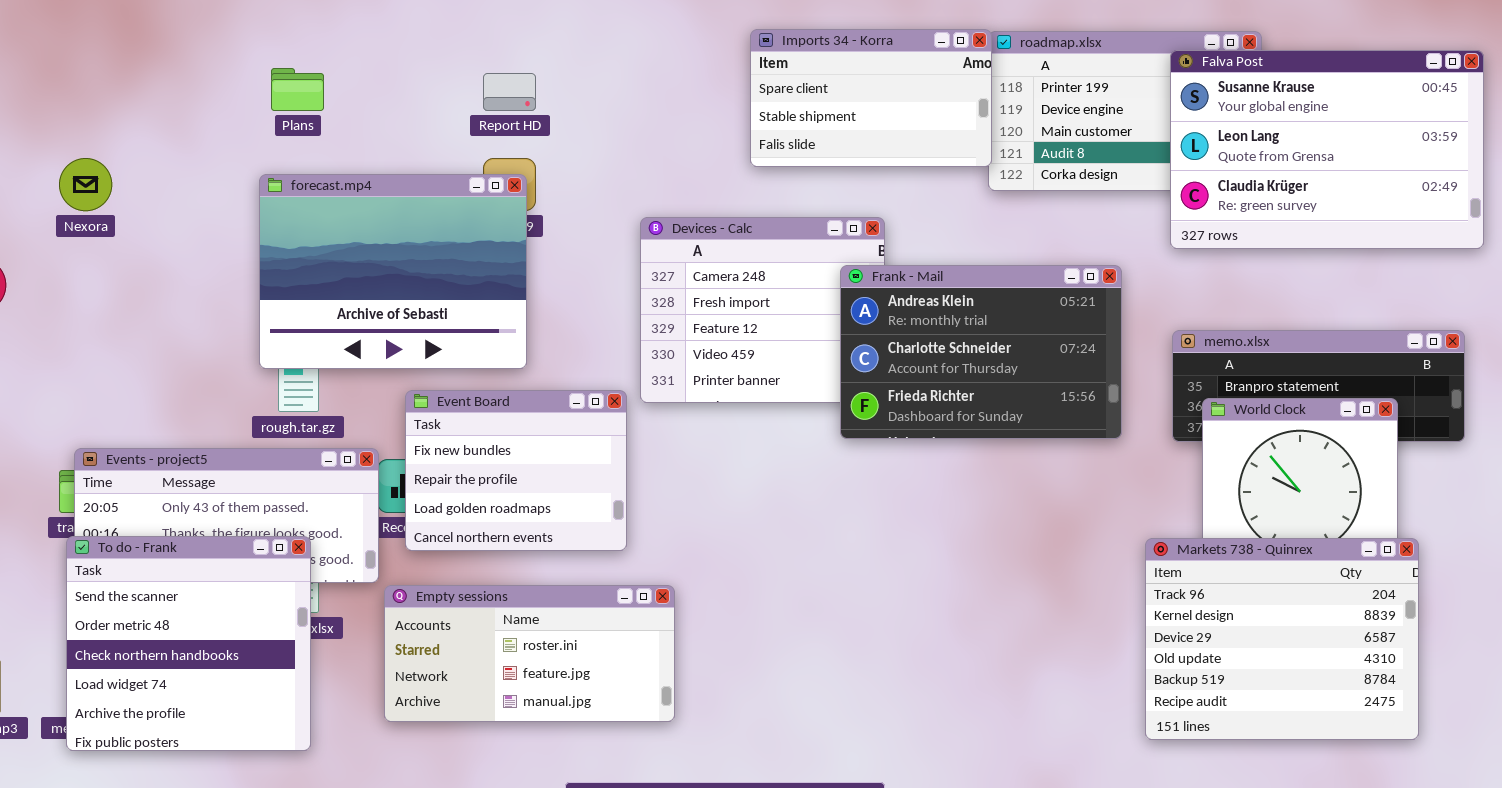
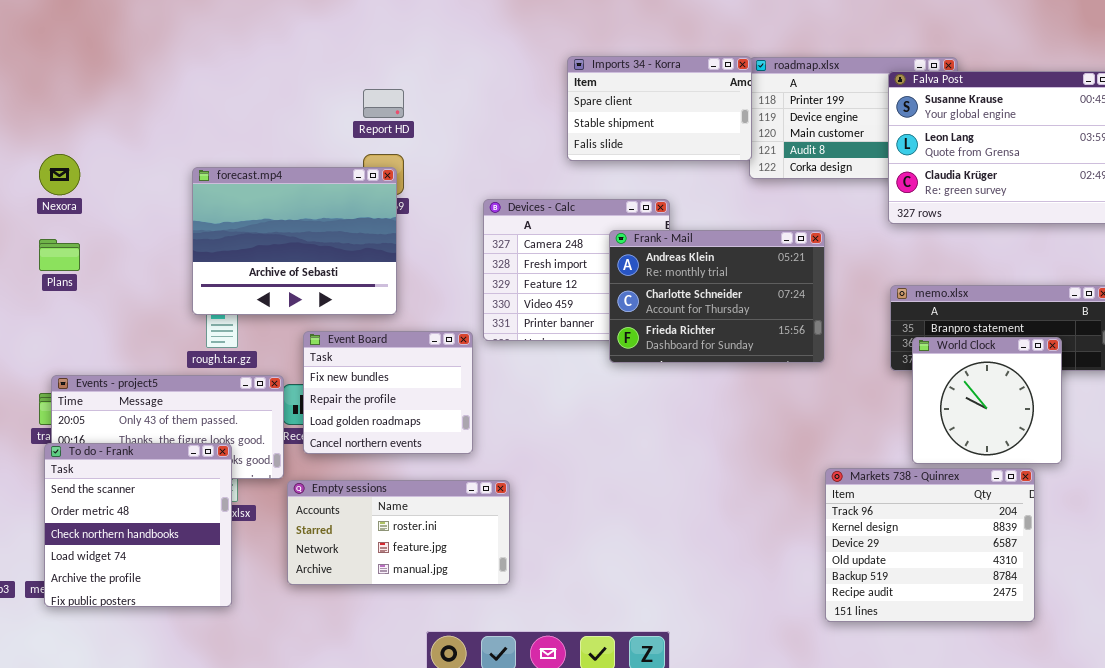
Plans: [271,68,324,111] -> [39,239,80,271], moved
Frank - Mail: [840,265,1122,439] -> [609,230,825,363], moved
Markets 738 - Quinrex: [1145,538,1419,740] -> [825,468,1035,622], moved

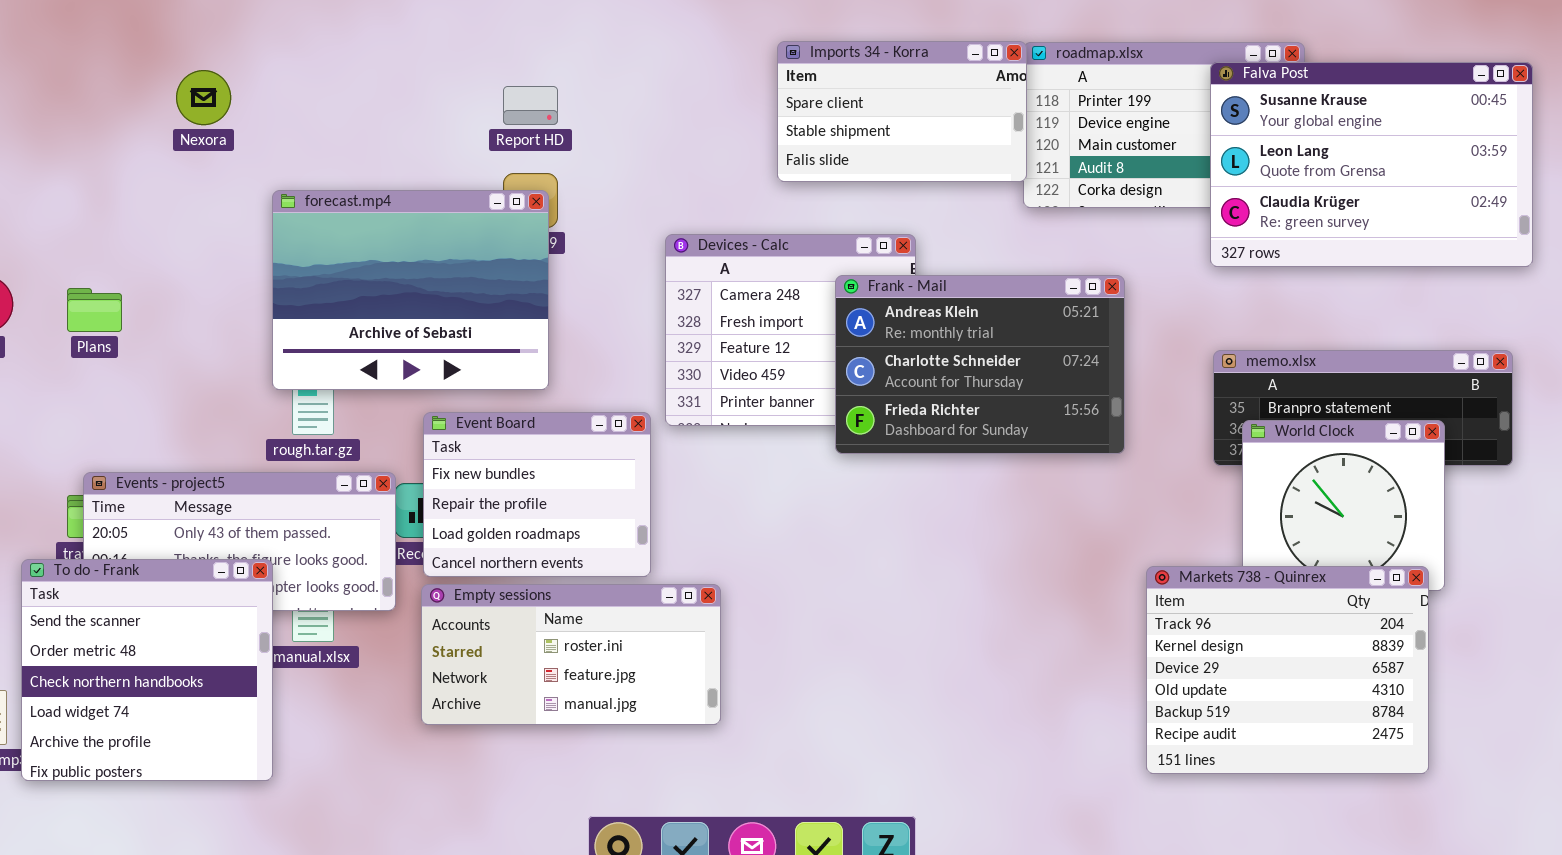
Nexora: [39,154,80,195] -> [176,70,231,125], moved
To do - Frank: [44,443,232,607] -> [21,559,273,781], moved
Markets 738 - Quinrex: [825,468,1035,622] -> [1146,566,1429,774], moved
Empty sessions: [287,480,510,585] -> [421,584,721,725], moved

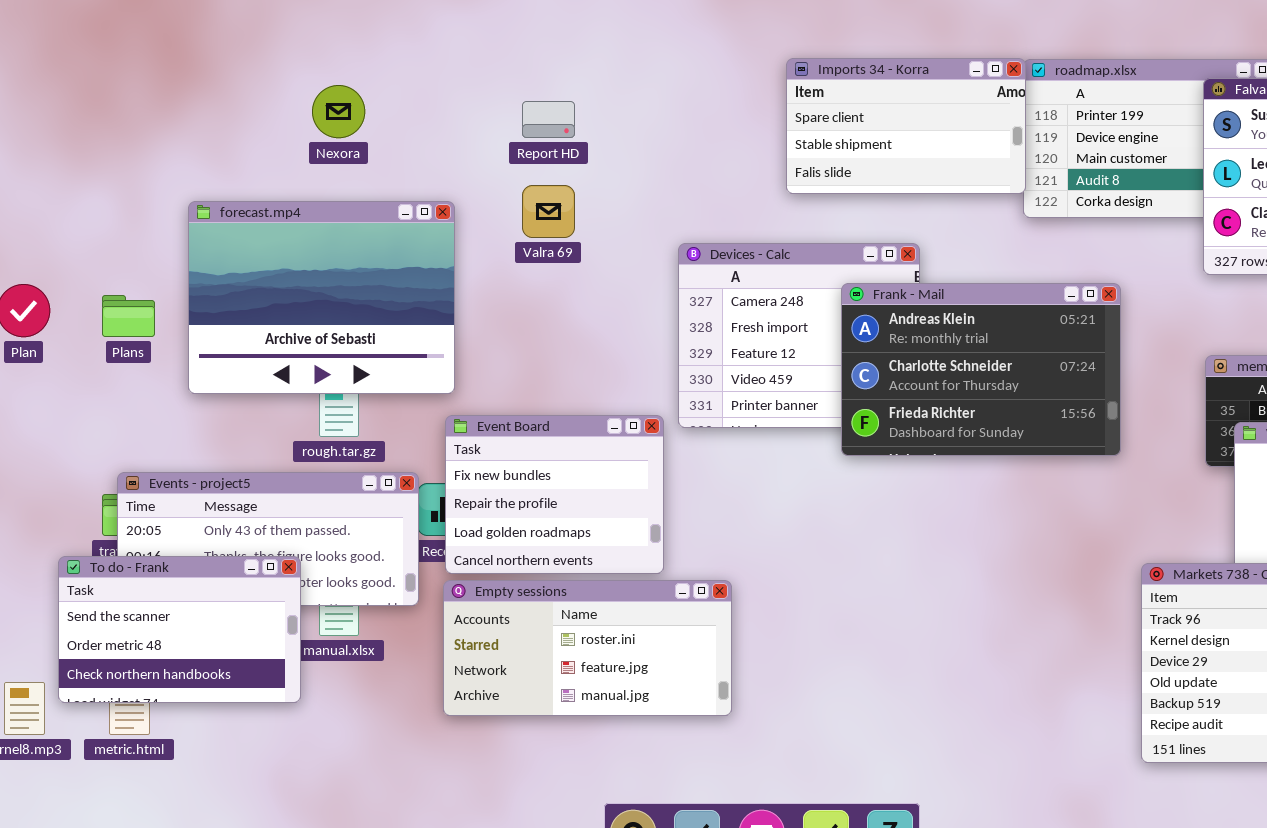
Nexora: [176,70,231,125] -> [312,85,365,138], moved
forecast.mp4: [272,190,549,390] -> [188,201,455,394], moved
To do - Frank: [21,559,273,781] -> [58,556,301,703], resized

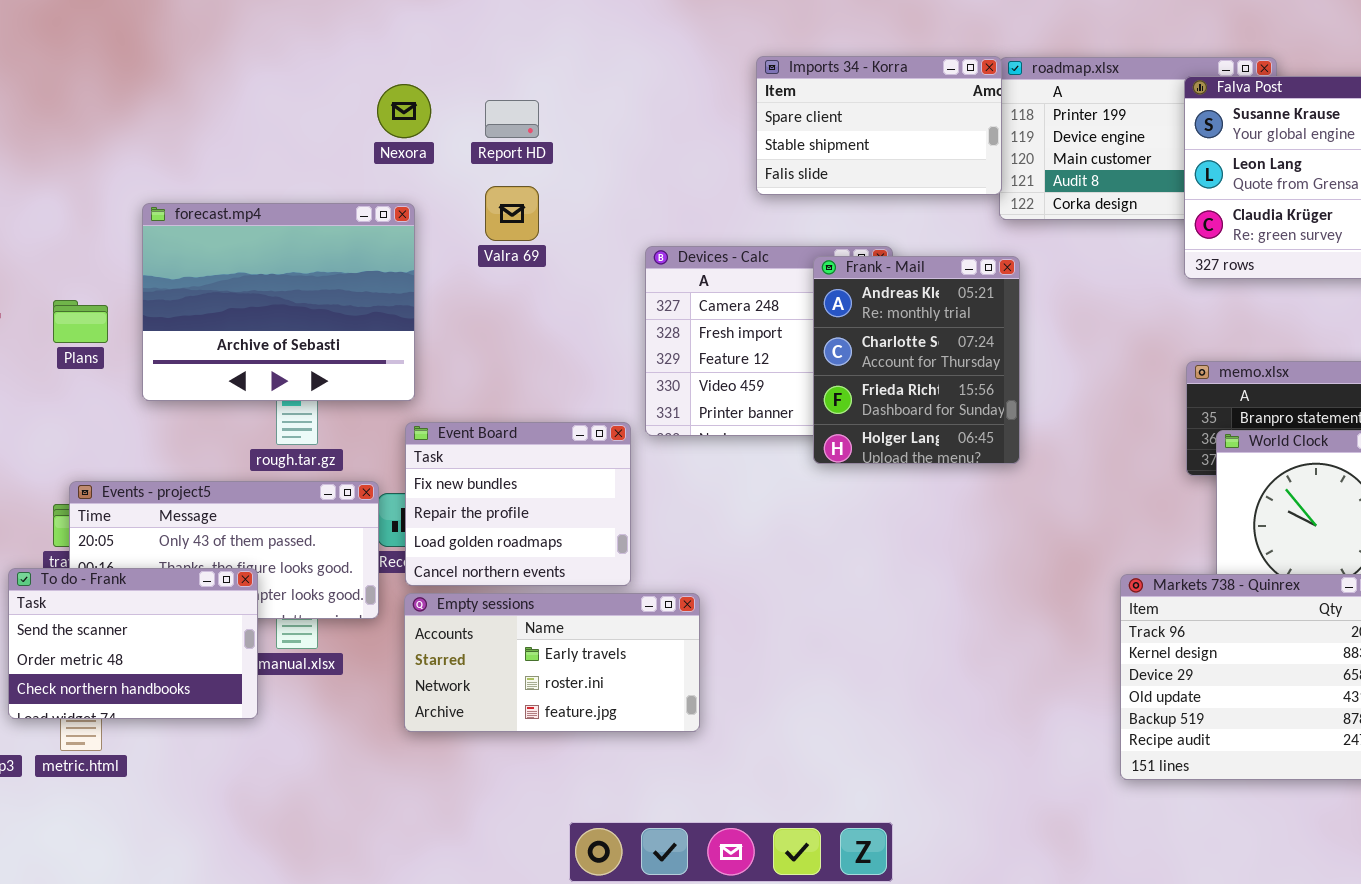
Nexora: [312,85,365,138] -> [377,84,431,138], moved
Frank - Mail: [841,283,1121,456] -> [813,256,1020,464], resized
Empty sessions: [443,580,732,716] -> [404,593,700,732], scrolled up 1 row

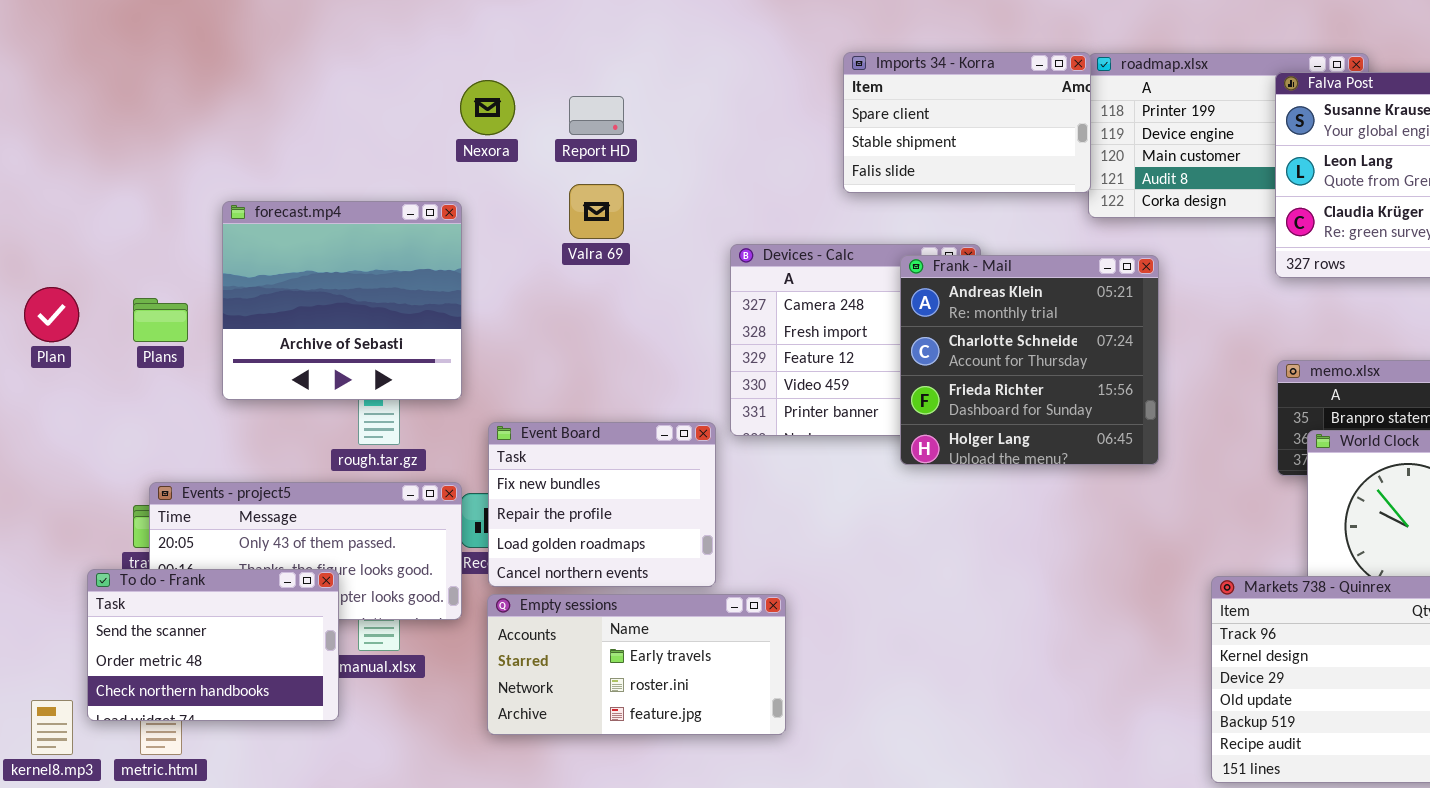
forecast.mp4: [142,203,415,401] -> [222,201,462,400], resized
Frank - Mail: [813,256,1020,464] -> [900,255,1159,465], resized

